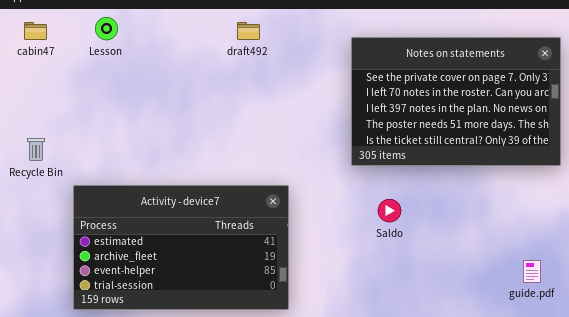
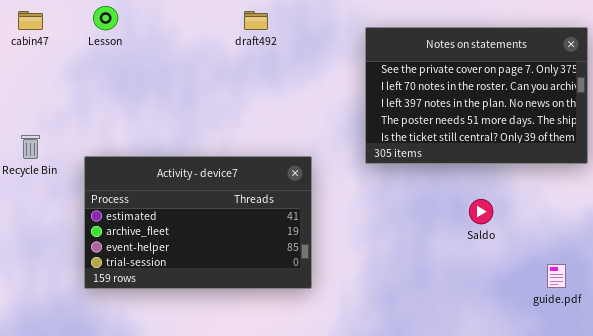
Activity - device7: [73,185,289,310] -> [84,156,312,289], moved
Saldo: [378,199,401,222] -> [469,199,493,224], moved

